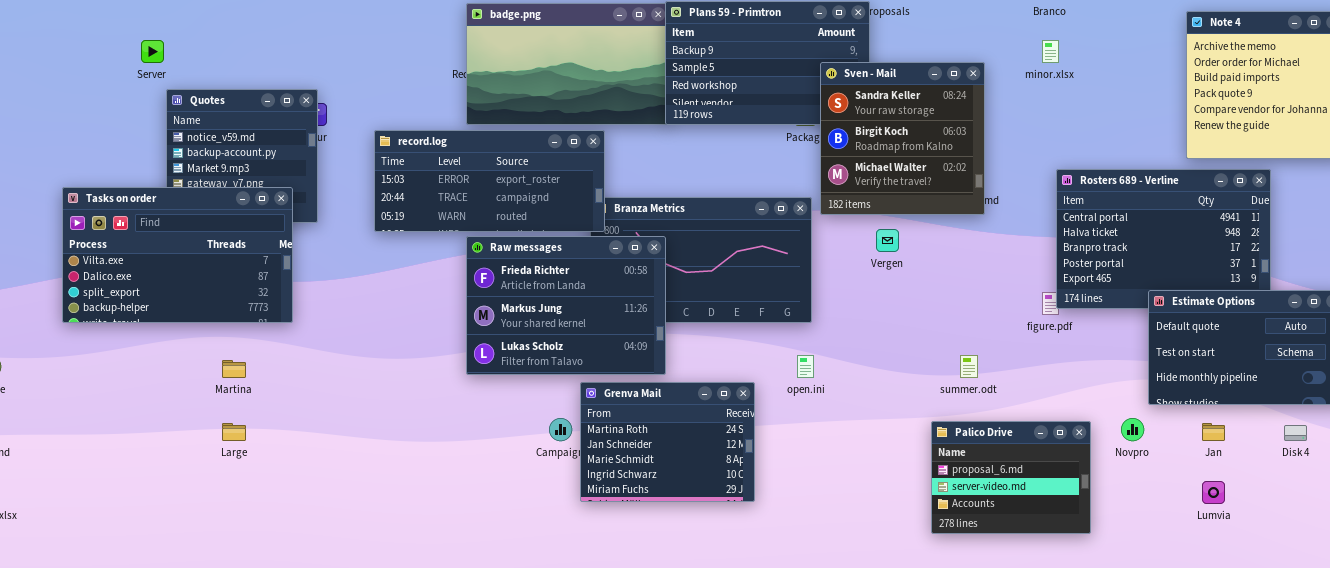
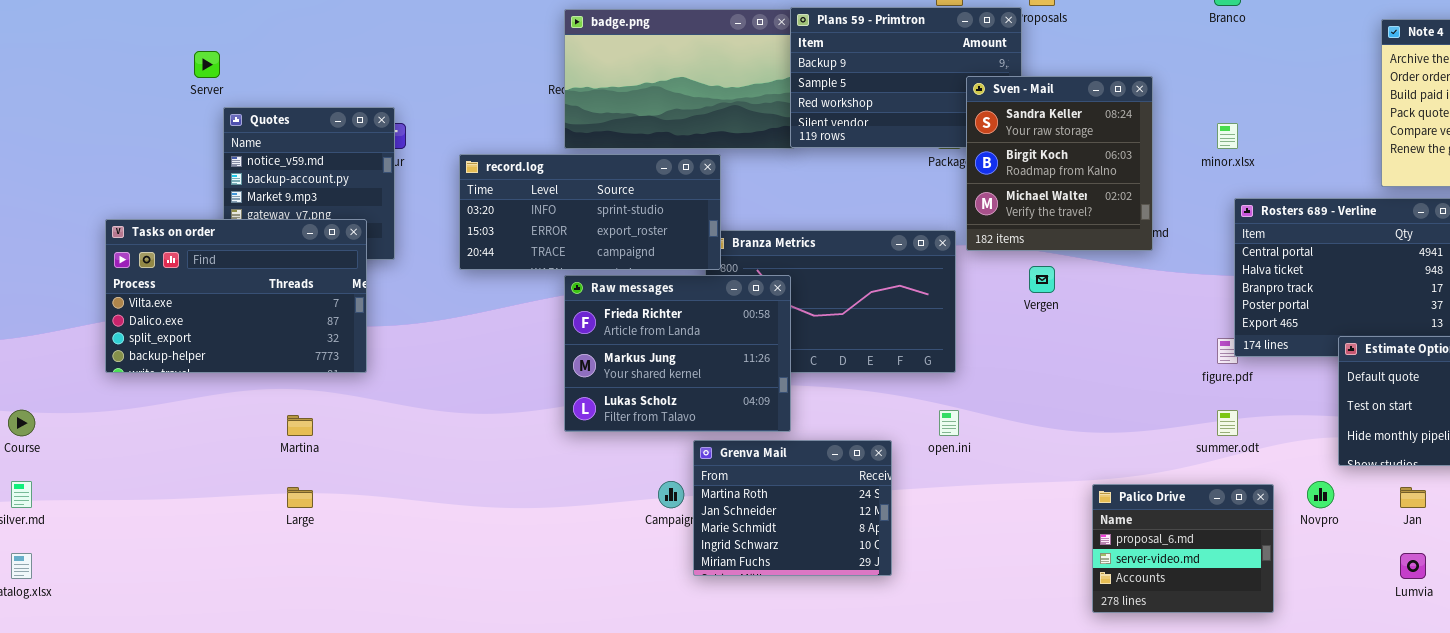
minor.xlsx: [1042,40,1059,63] -> [1217,123,1238,149], moved
record.log: [374,130,605,232] -> [459,154,721,270], scrolled up 1 row
summer.odt: [960,355,978,378] -> [1217,410,1238,436], moved

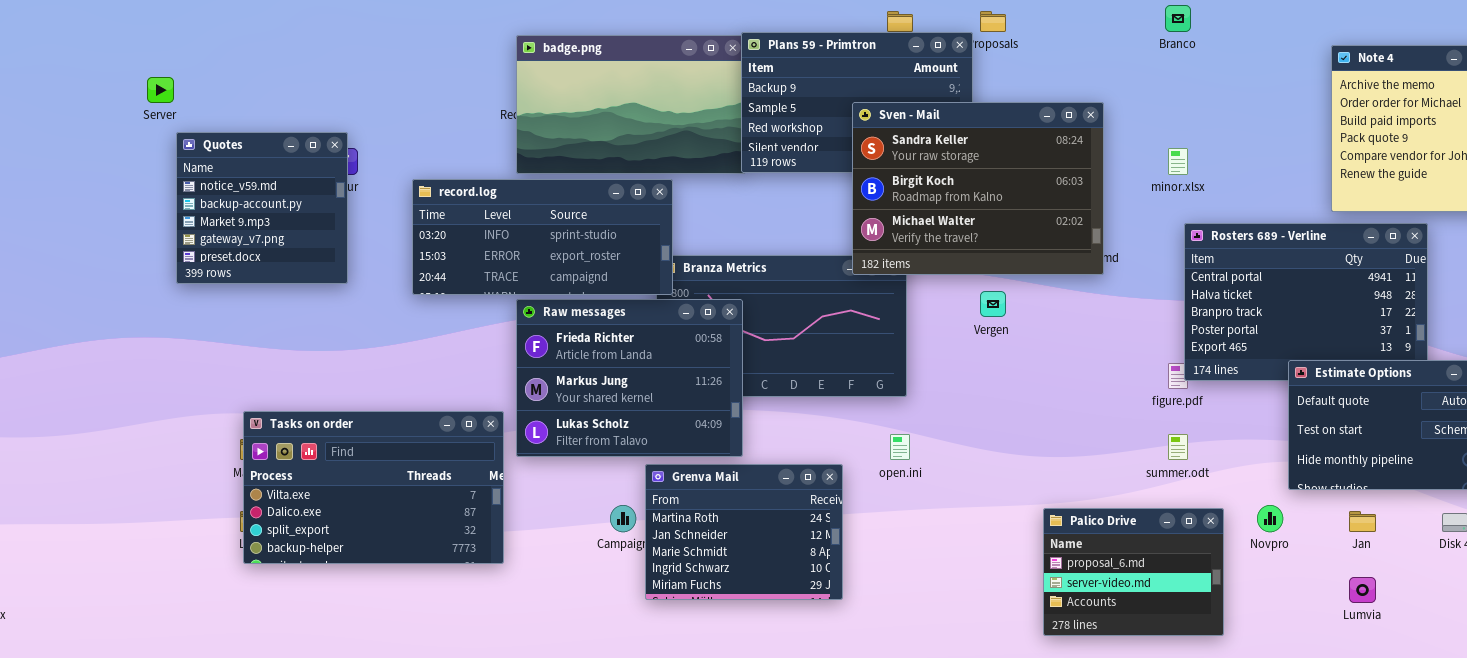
Sven - Mail: [966,76,1153,251] -> [852,102,1104,275], resized
Tasks on order: [105,219,367,373] -> [243,411,504,564], moved

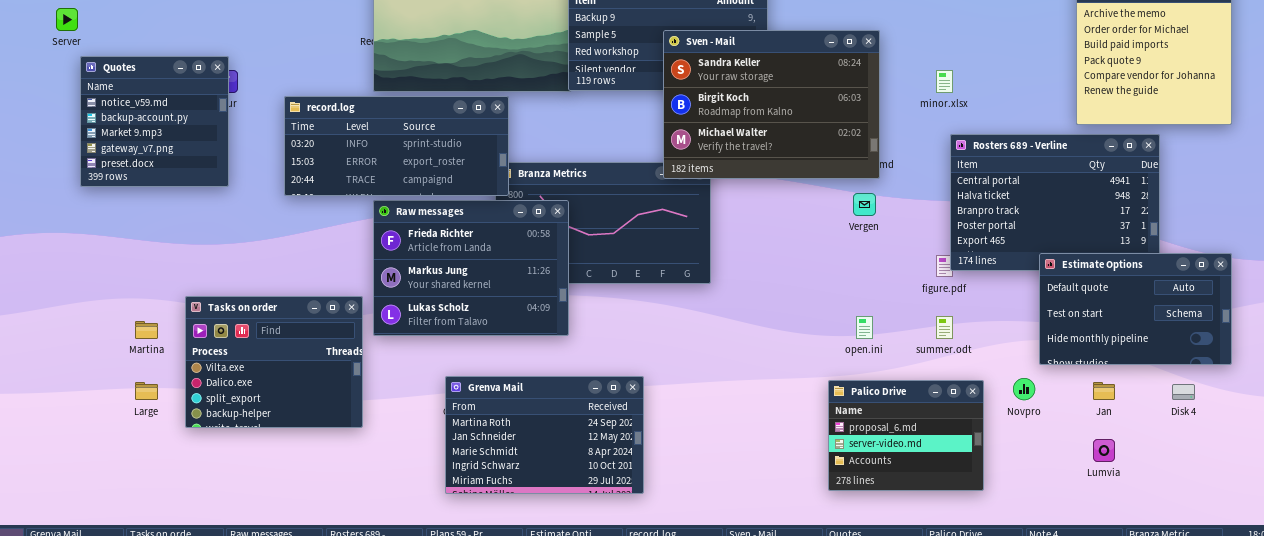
Vergen: [980,291,1006,317] -> [853,193,876,216], moved
Tasks on order: [243,411,504,564] -> [185,296,363,428], resized
open.ini: [890,434,910,460] -> [856,316,873,339], moved
Grenva Mail: [645,464,843,600] -> [445,376,644,494], moved, resized

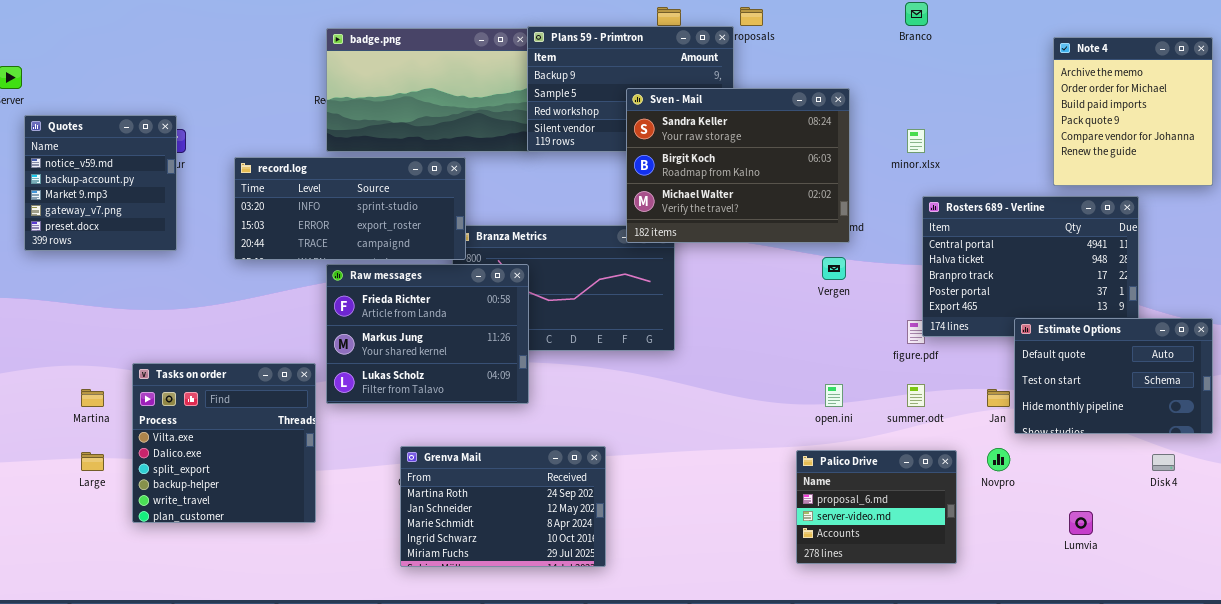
Tasks on order: [185,296,363,428] -> [132,363,316,523], resized
Jan: [1093,382,1115,400] -> [987,389,1010,407], moved

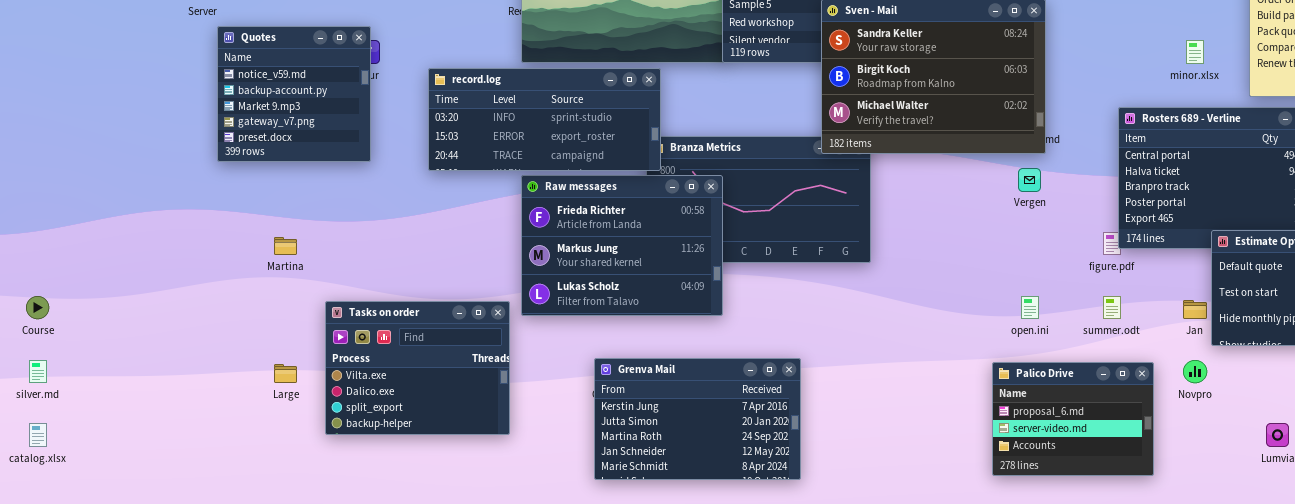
minor.xlsx: [907,129,925,153] -> [1186,40,1204,64], moved
Tasks on order: [132,363,316,523] -> [325,301,510,435], resized
Martina: [81,389,104,407] -> [274,237,297,255], moved
Grenva Mail: [400,446,606,567] -> [594,358,801,480], scrolled up 2 rows

